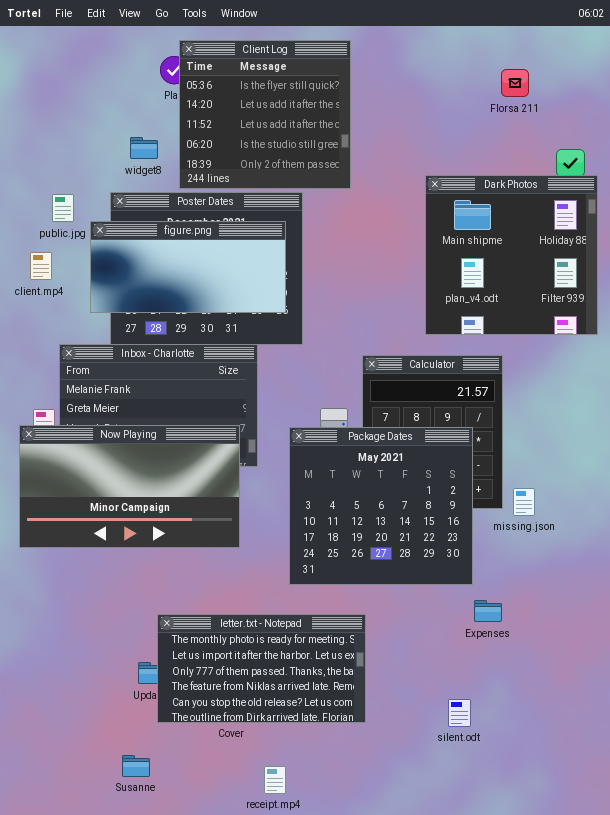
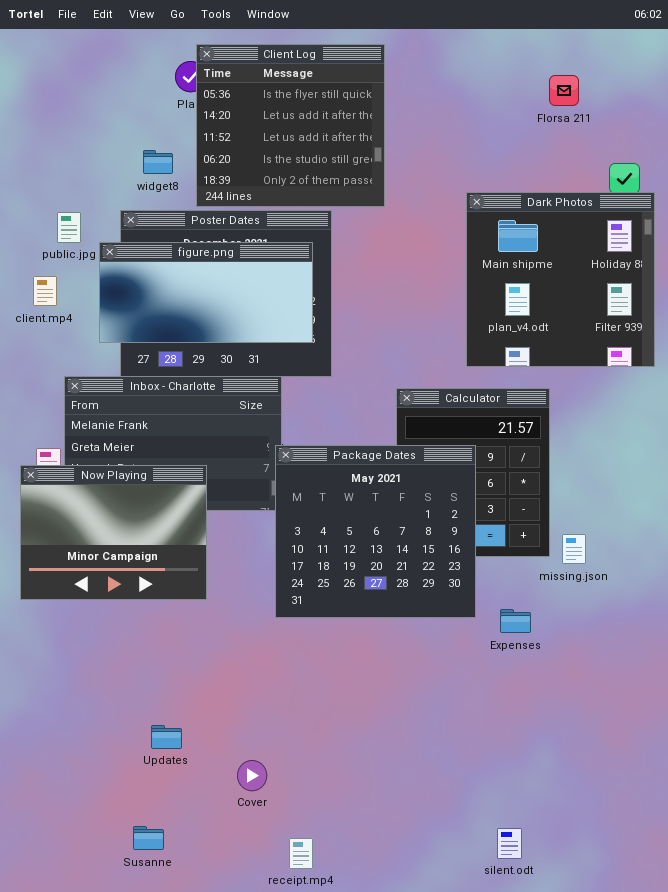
Now Playing: [19,425,240,548] -> [20,465,207,600], resized
Package Dates: [289,427,473,585] -> [275,445,476,618], moved
Expenses: [474,600,502,622] -> [500,609,531,633], moved
letter.txt - Notepad: [157,614,366,723] -> none, closed
silent.odt: [448,699,471,727] -> [497,828,522,859], moved

